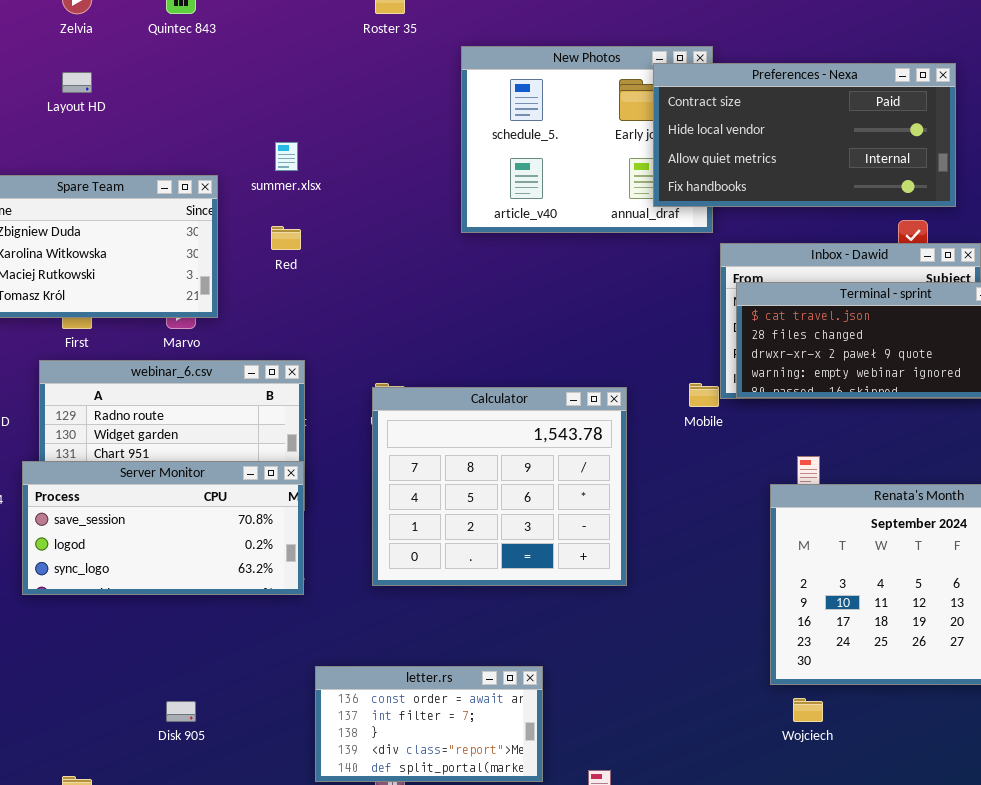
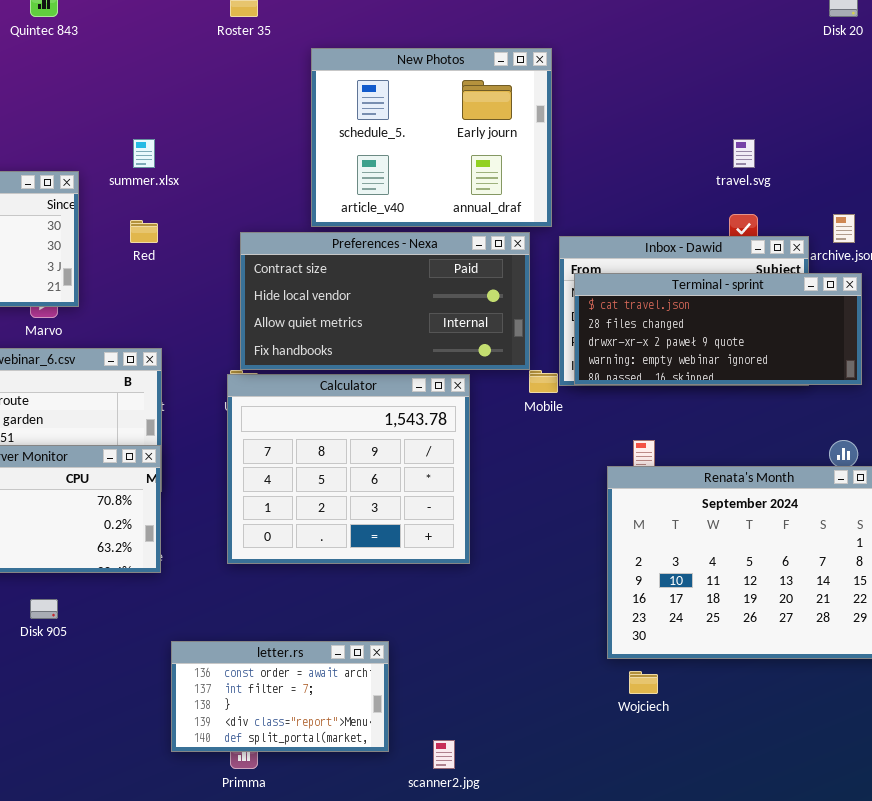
Preferences - Nexa: [653,63,956,207] -> [240,232,530,370], moved
Disk 905: [166,701,196,722] -> [30,599,58,619], moved

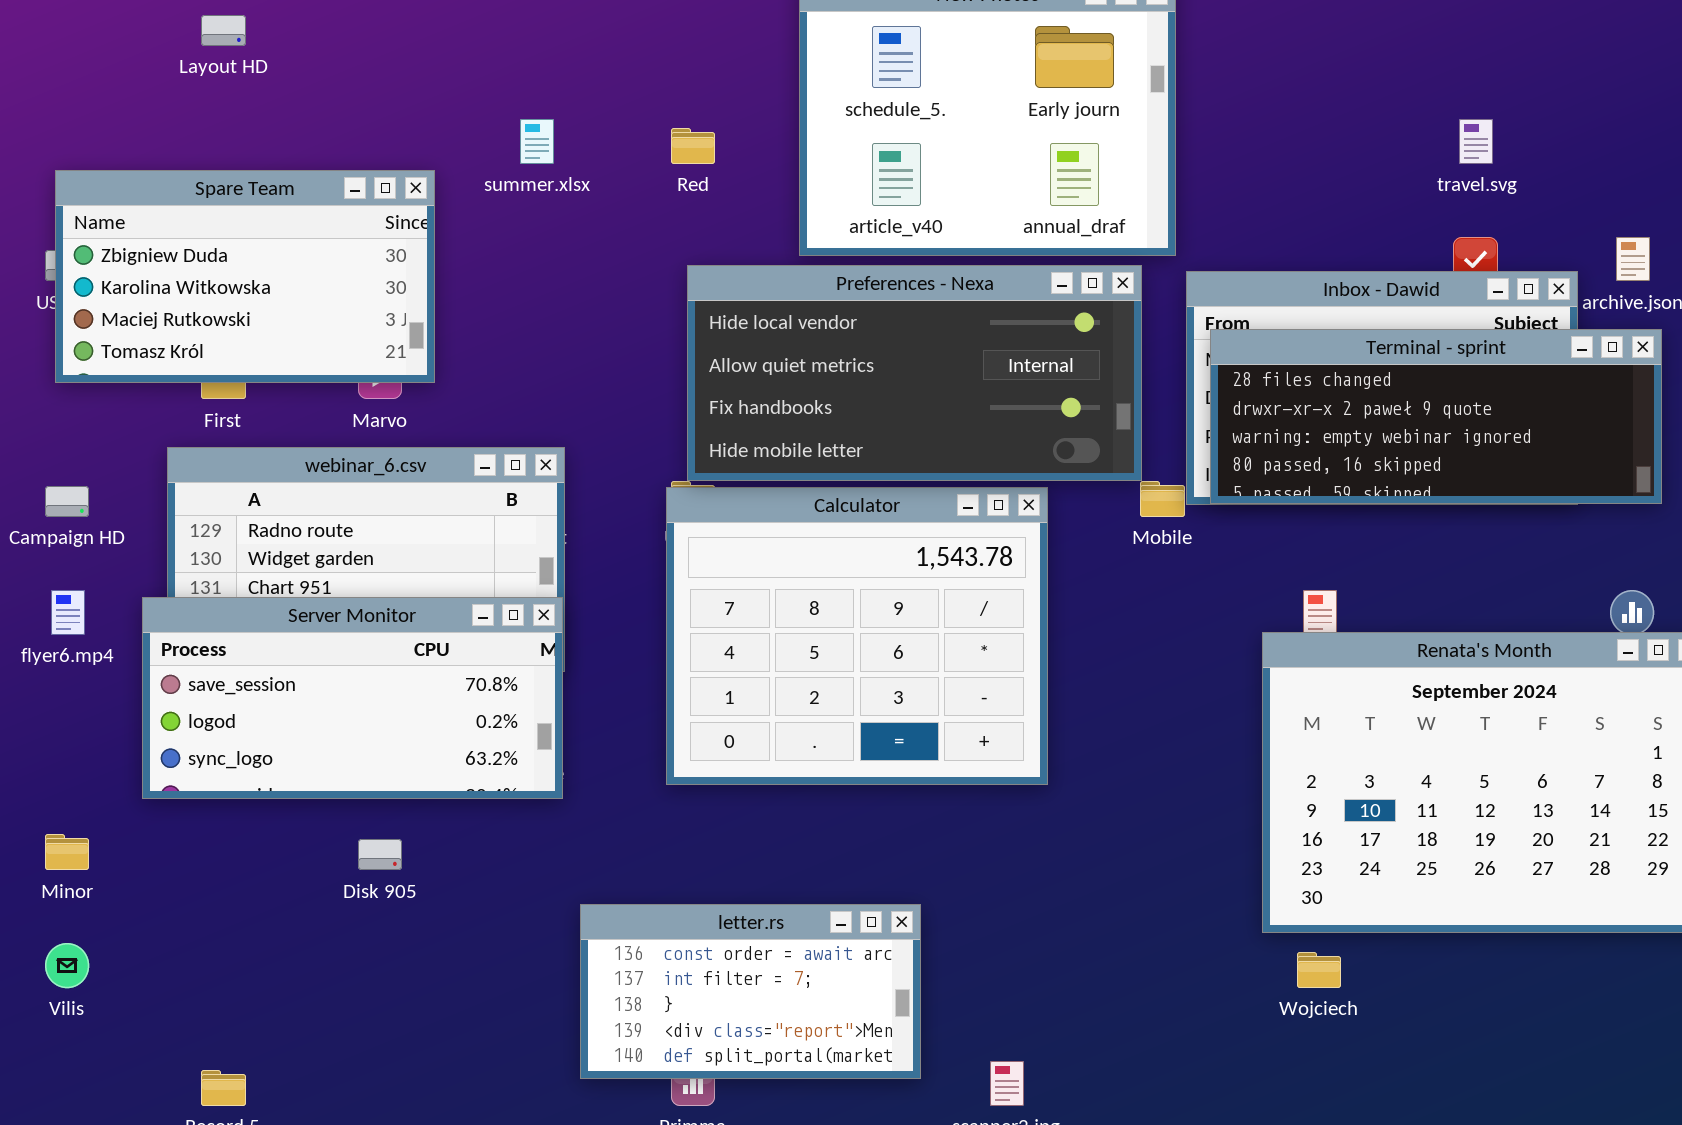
Red: [130,220,158,243] -> [671,128,715,164], moved
Preferences - Nexa: [240,232,530,370] -> [687,265,1142,481], scrolled down 1 row
Terminal - sprint: [574,273,862,385] -> [1210,329,1662,504], scrolled down 1 row

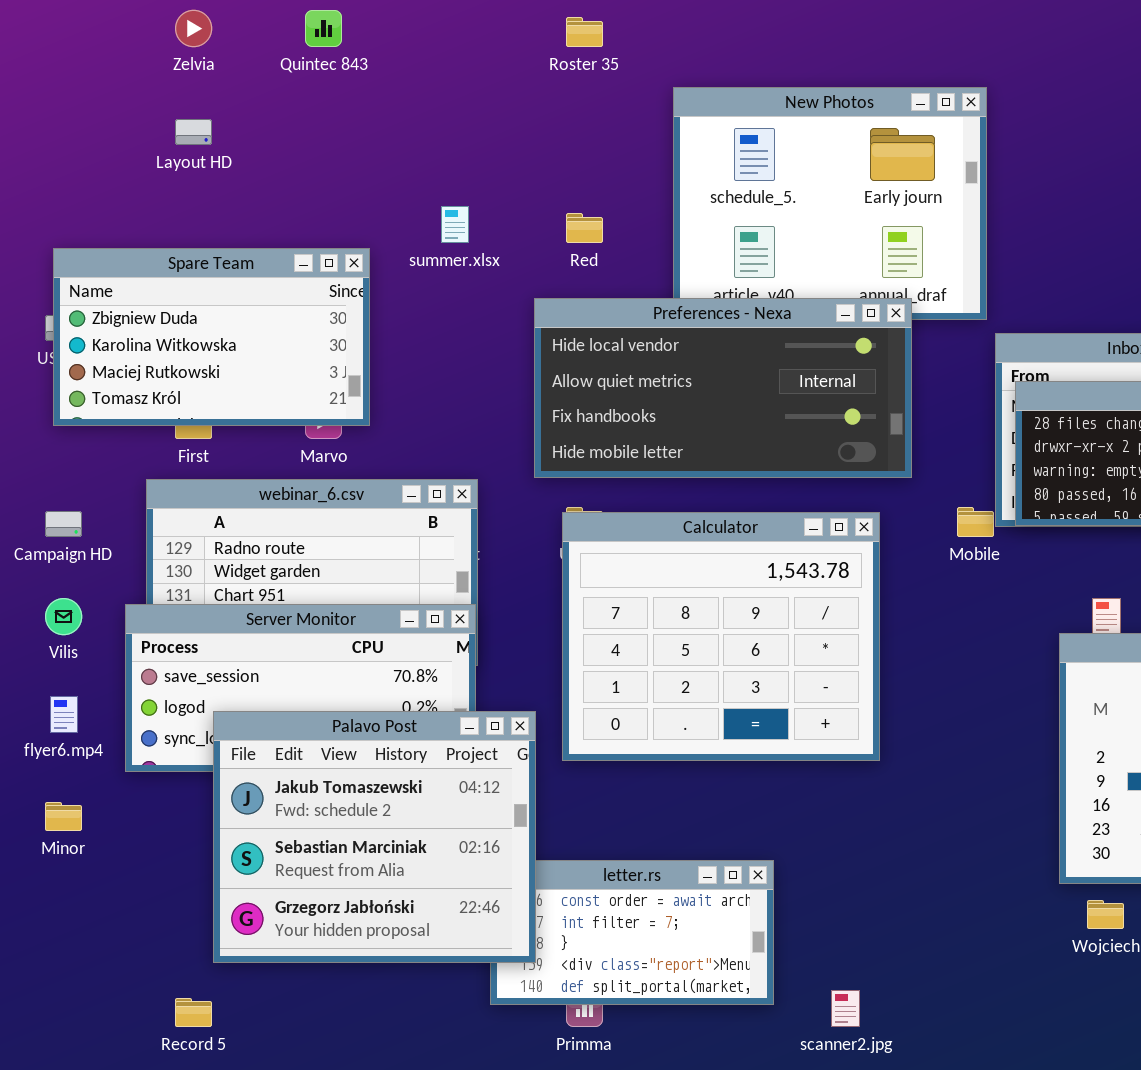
Preferences - Nexa: [687,265,1142,481] -> [534,298,912,478], moved
flyer6.mp4: [51,590,85,635] -> [50,696,78,733], moved
Palavo Post: none -> [213,711,536,963], opened
Vilis: [45,943,89,988] -> [45,598,82,635], moved

